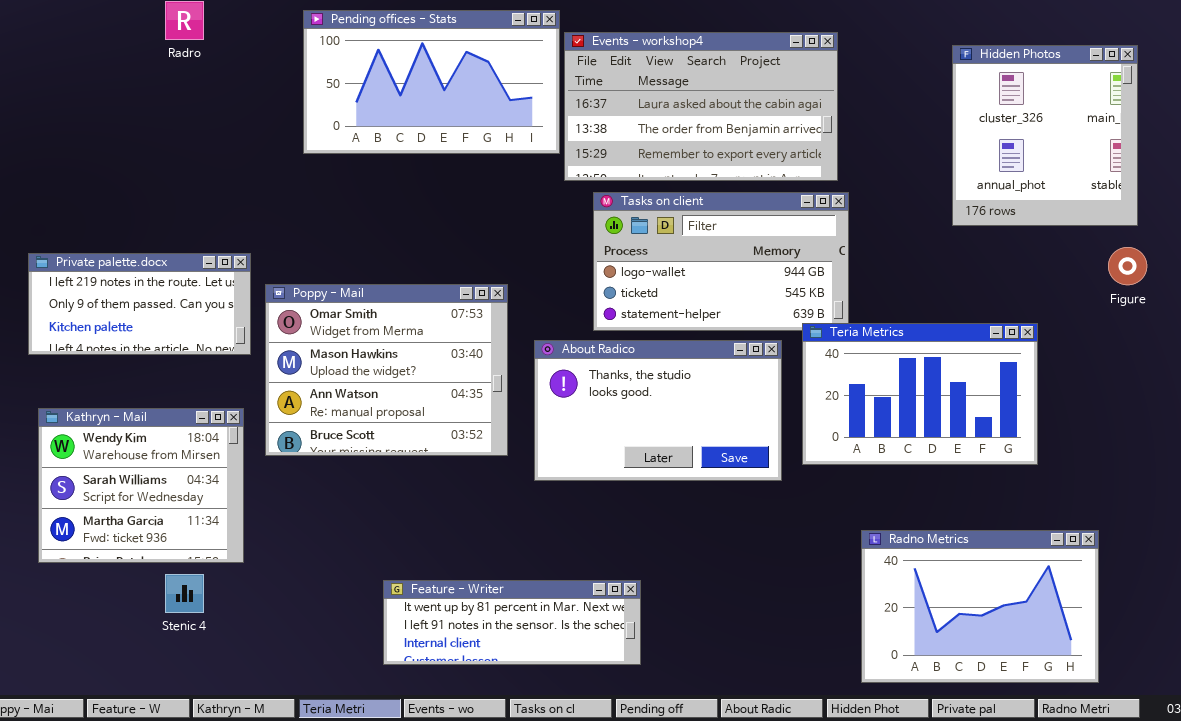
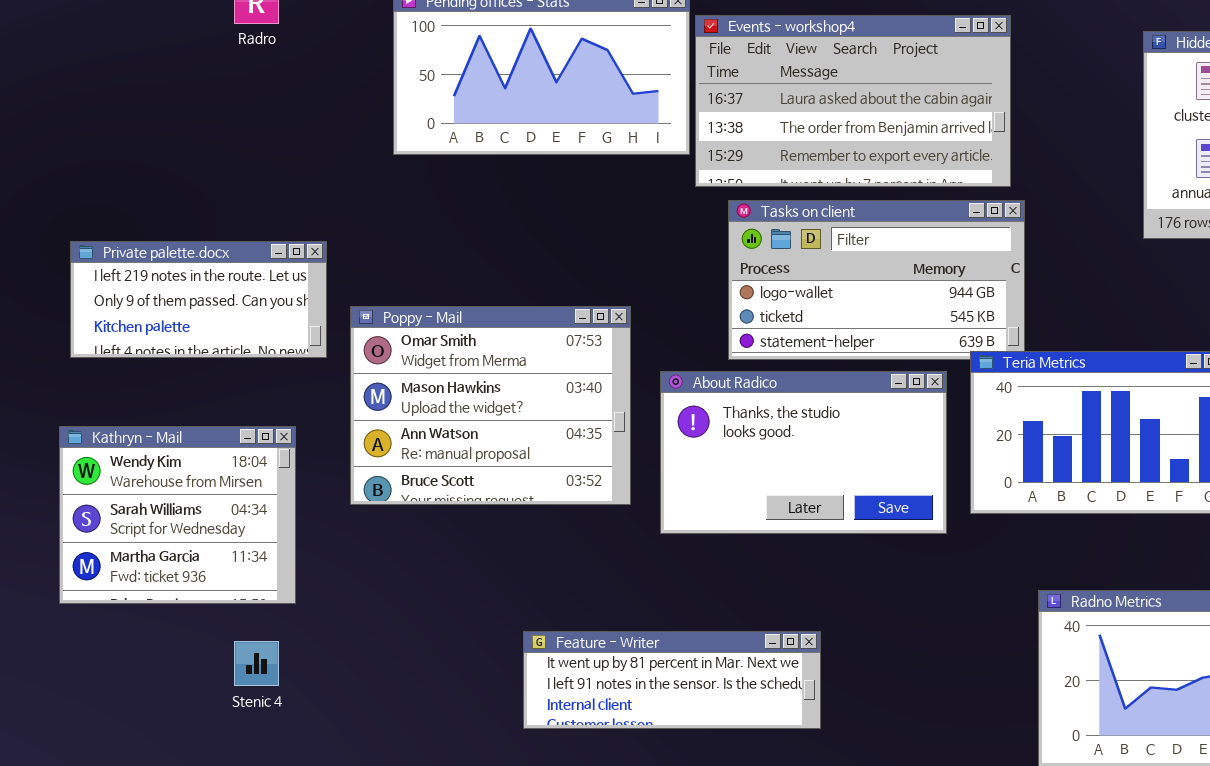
Private palette.docx: [28,253,251,355] -> [70,241,327,358], moved
Kathryn - Mail: [38,408,244,563] -> [59,426,296,604], moved
Feature - Writer: [383,580,641,665] -> [523,631,821,729], moved

